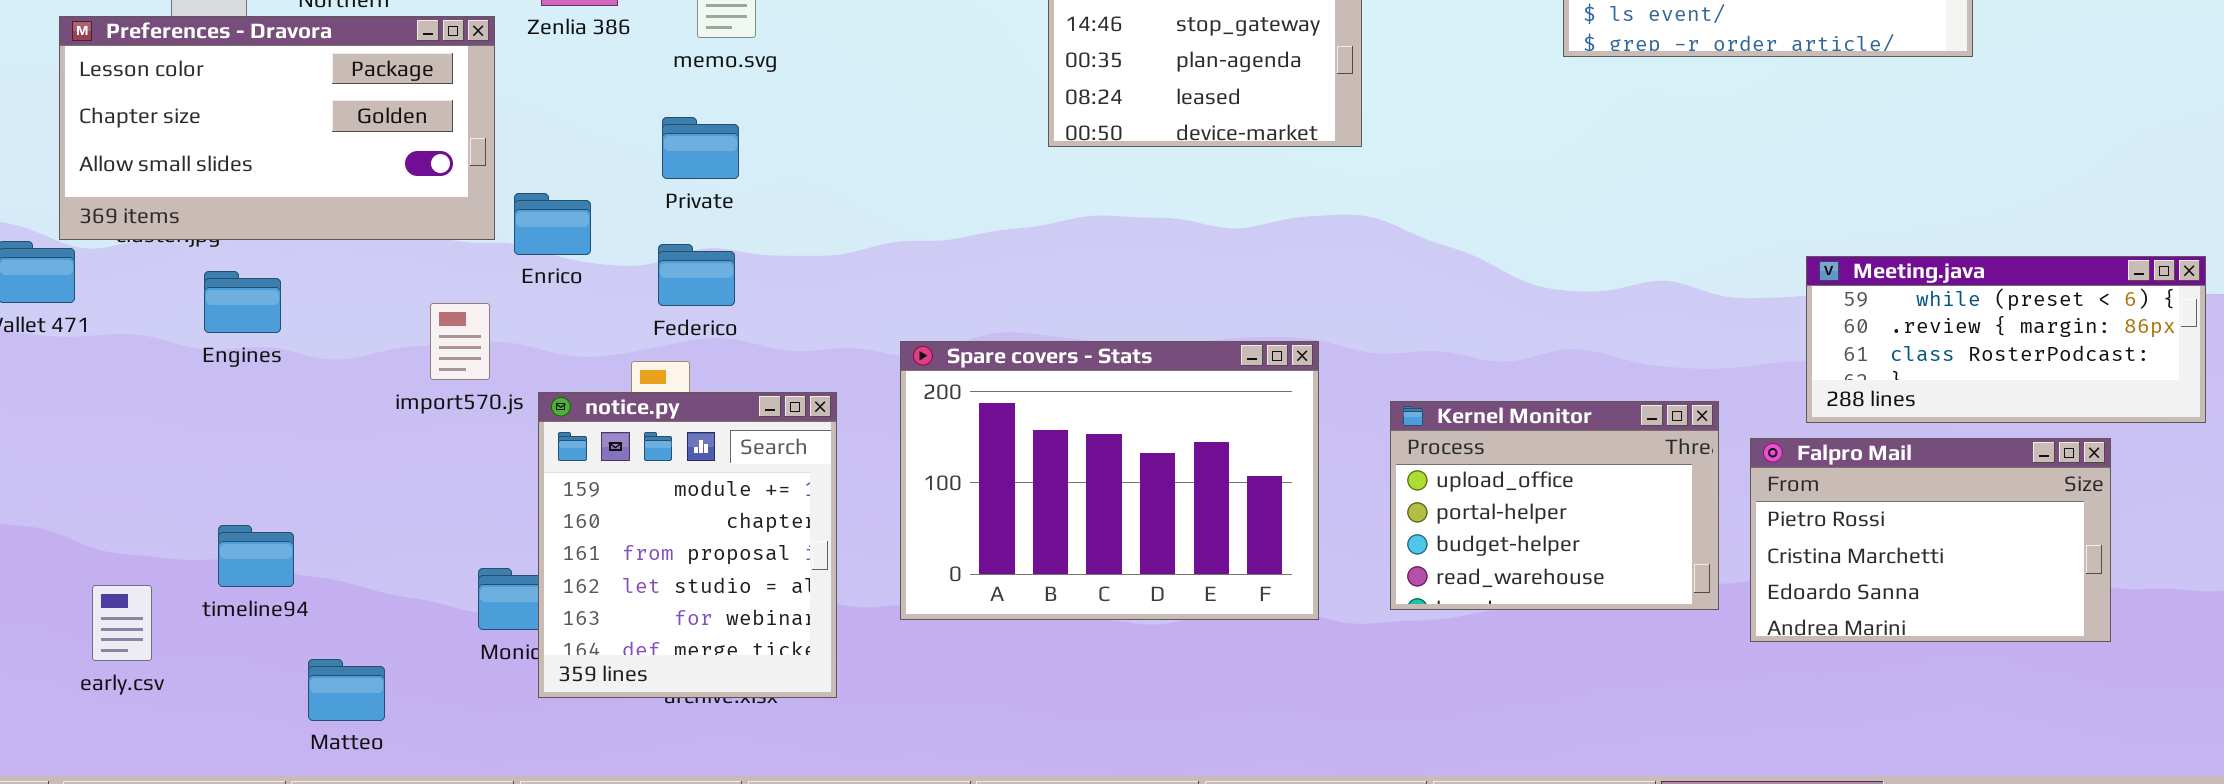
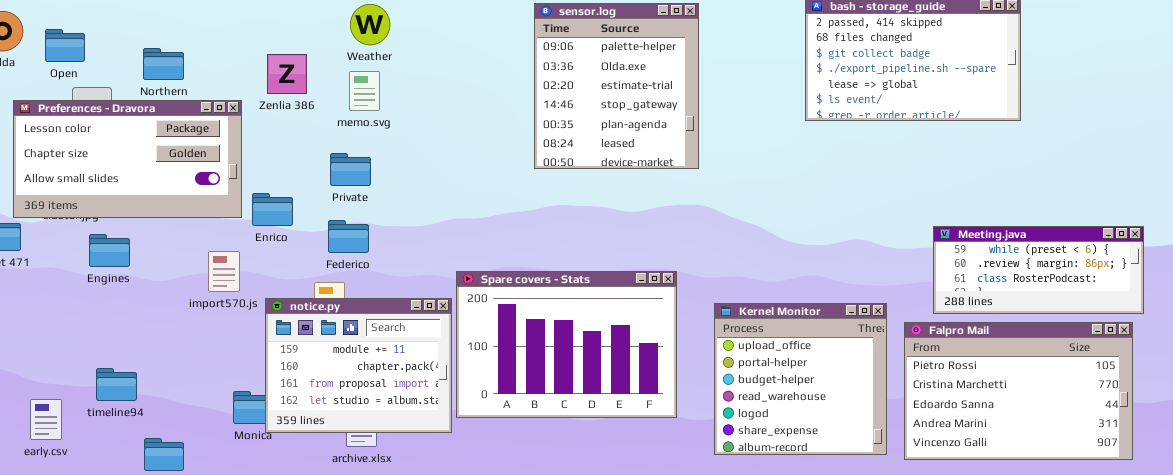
notice.py: [538,392,837,698] -> [265,298,452,433], resized
Kernel Monitor: [1390,401,1719,610] -> [714,303,887,455], resized
Falpro Mail: [1750,438,2111,642] -> [904,322,1133,460], resized

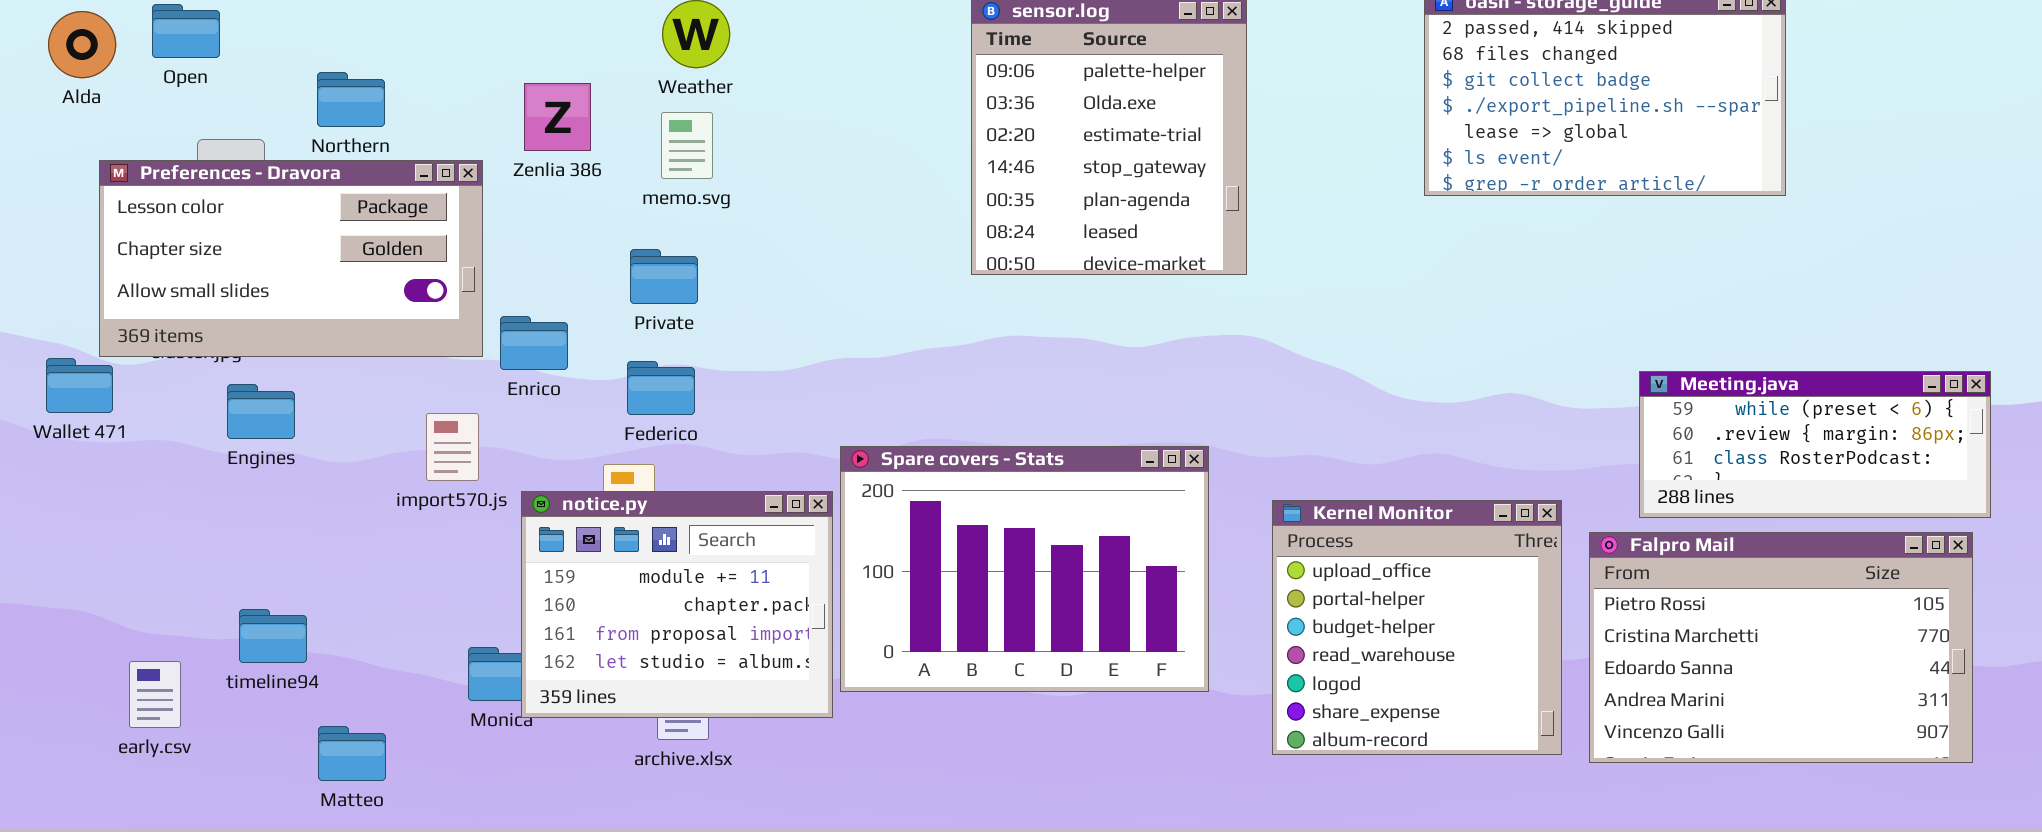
Open: [45,29,85,62] -> [152,4,220,58], moved

